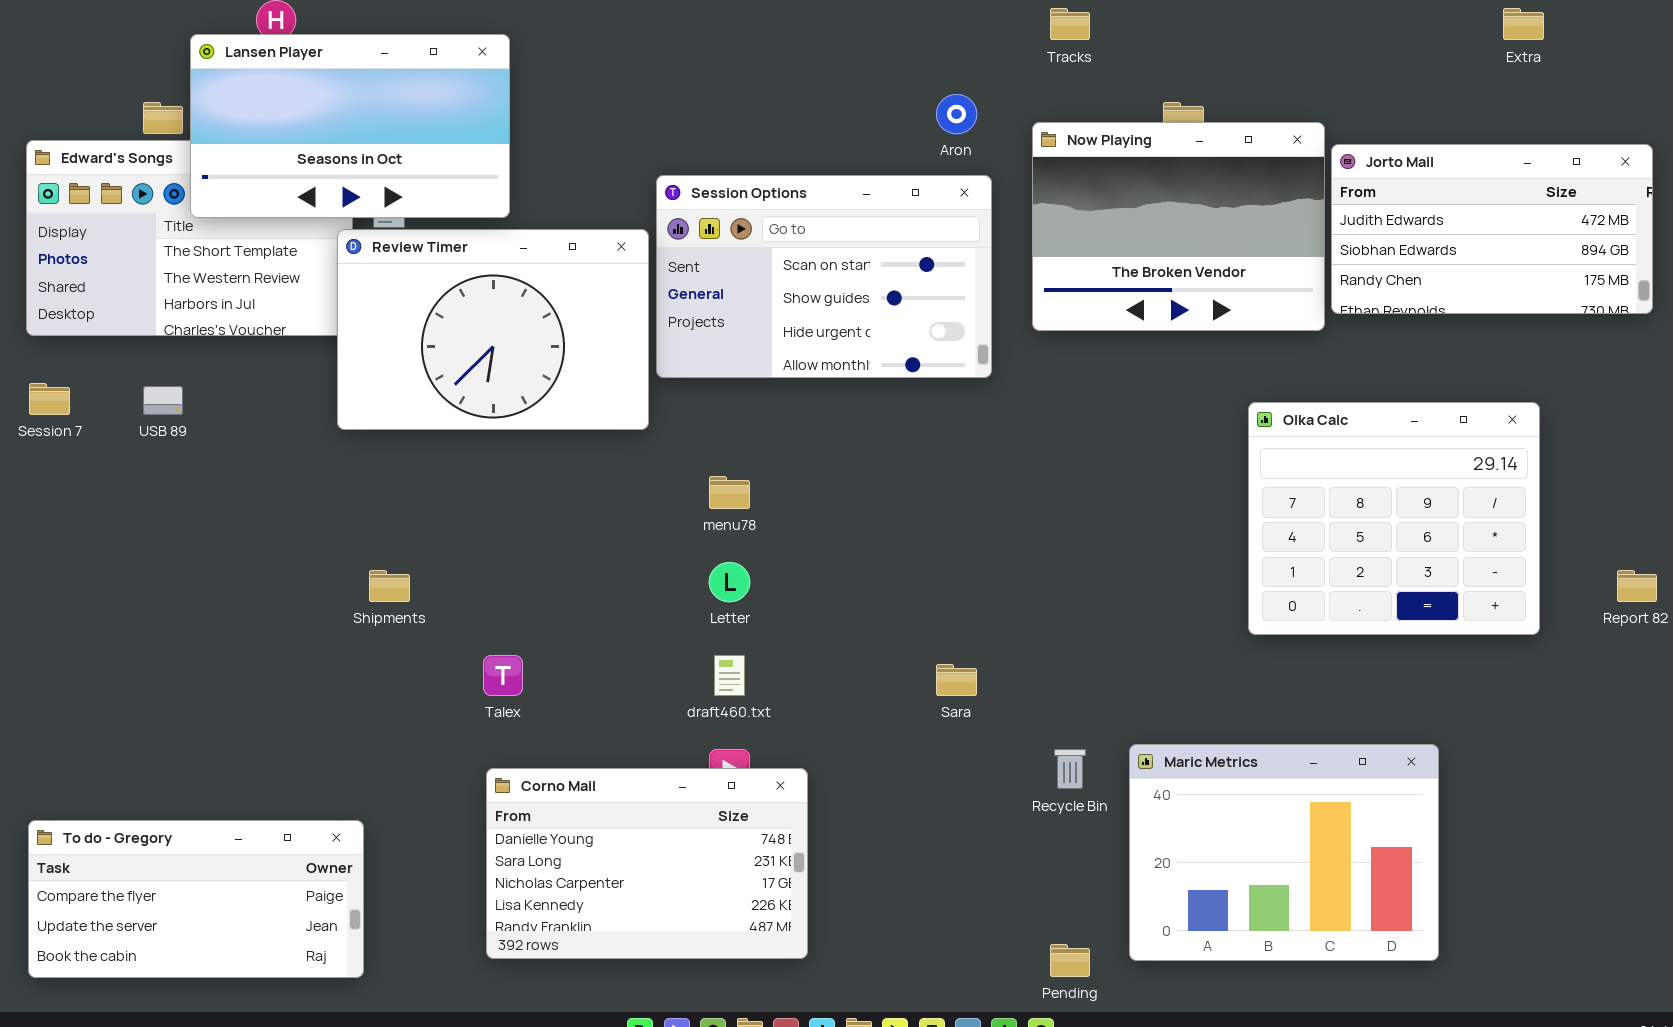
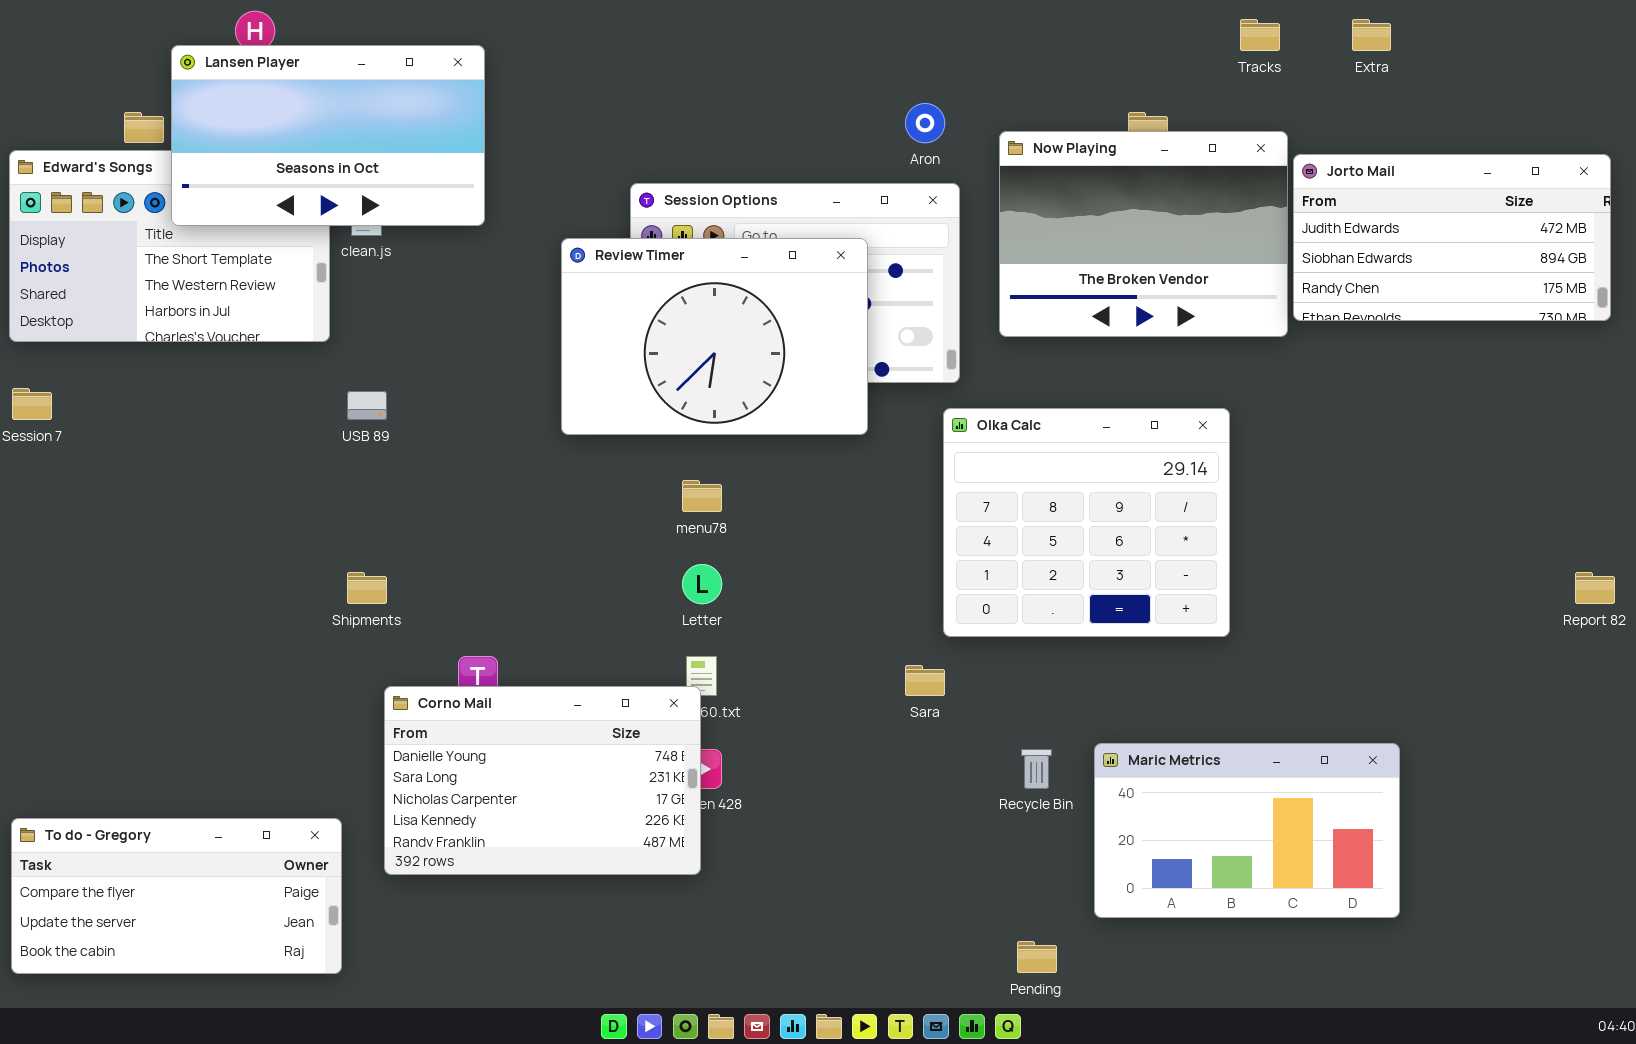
Tracks: [1050,8,1090,40] -> [1240,19,1280,51], moved
Extra: [1503,8,1544,40] -> [1352,19,1391,51], moved
Review Timer: [337,229,649,430] -> [561,238,868,435], moved
USB 89: [143,386,183,415] -> [347,391,387,420], moved
Olka Calc: [1248,402,1540,635] -> [943,408,1230,637], moved
Maric Metrics: [1129,744,1439,961] -> [1094,743,1400,918], resized
Corno Mail: [486,768,808,959] -> [384,686,701,875], moved

